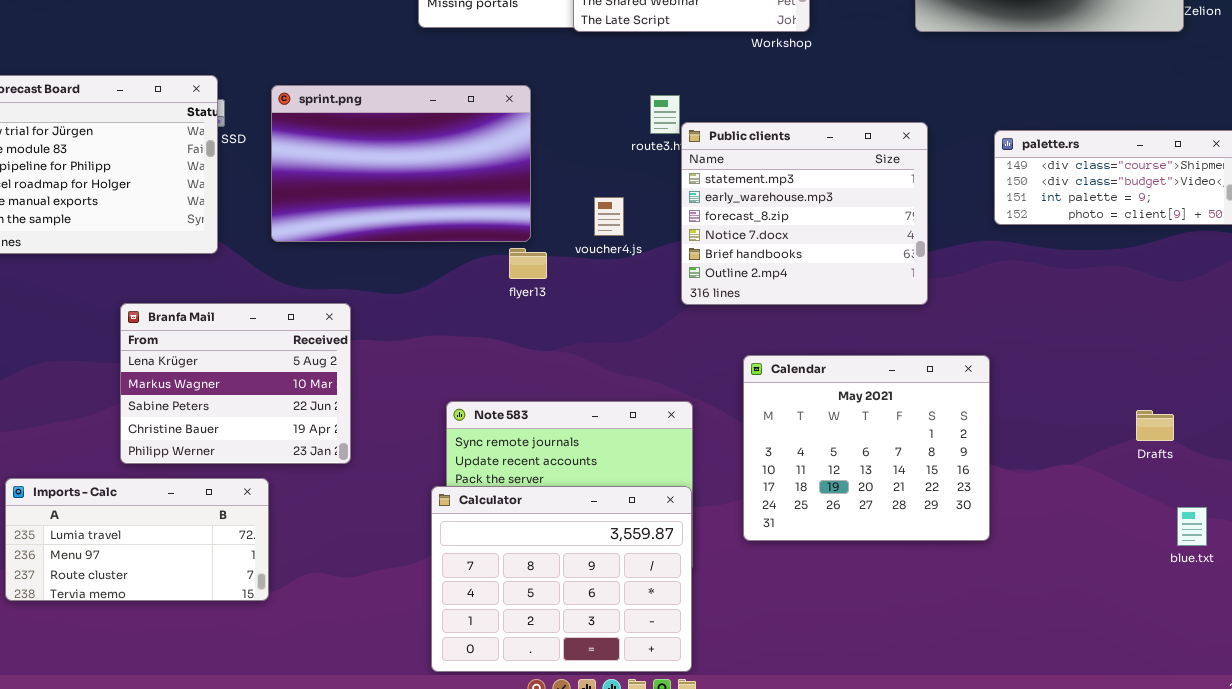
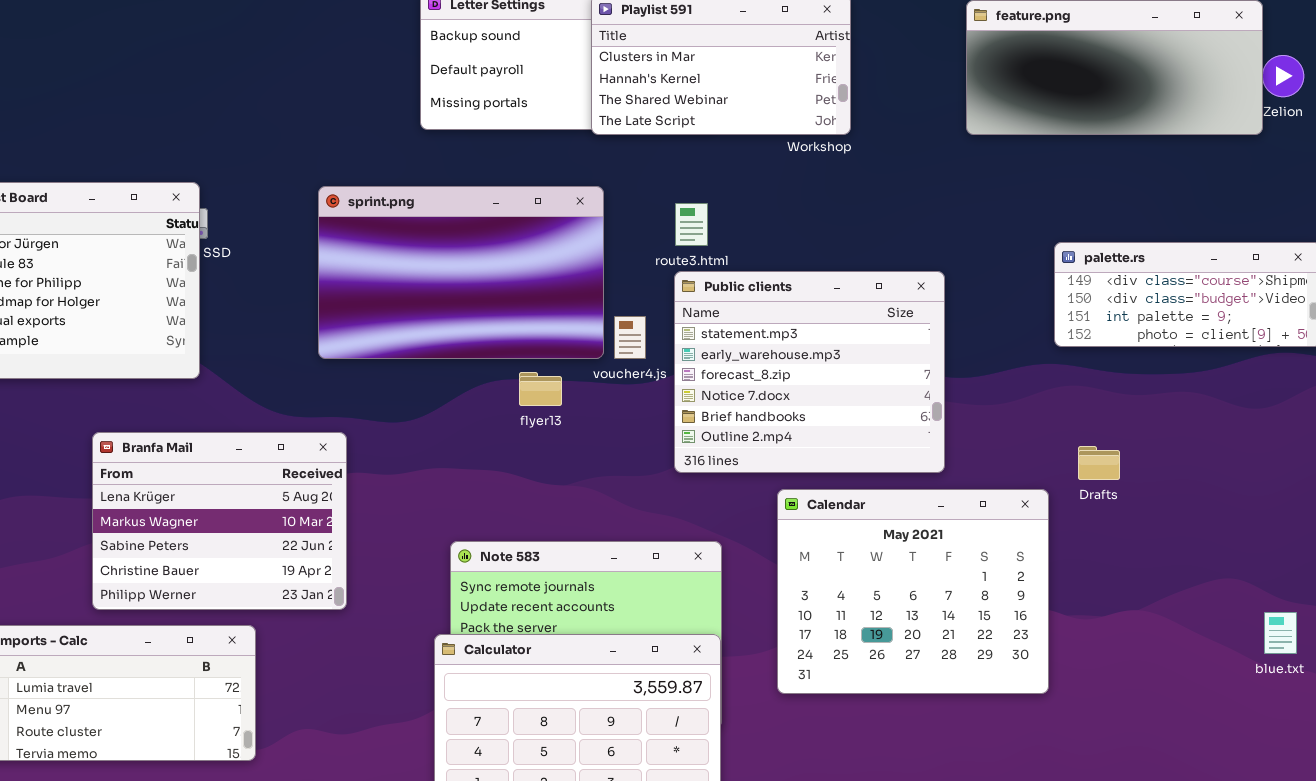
sprint.png: [271,85,531,242] -> [318,186,604,359], moved
Public clients: [681,122,928,305] -> [674,271,945,473], moved
Drafts: [1136,410,1174,441] -> [1078,446,1120,480], moved
blue.txt: [1177,507,1207,546] -> [1264,612,1297,654], moved

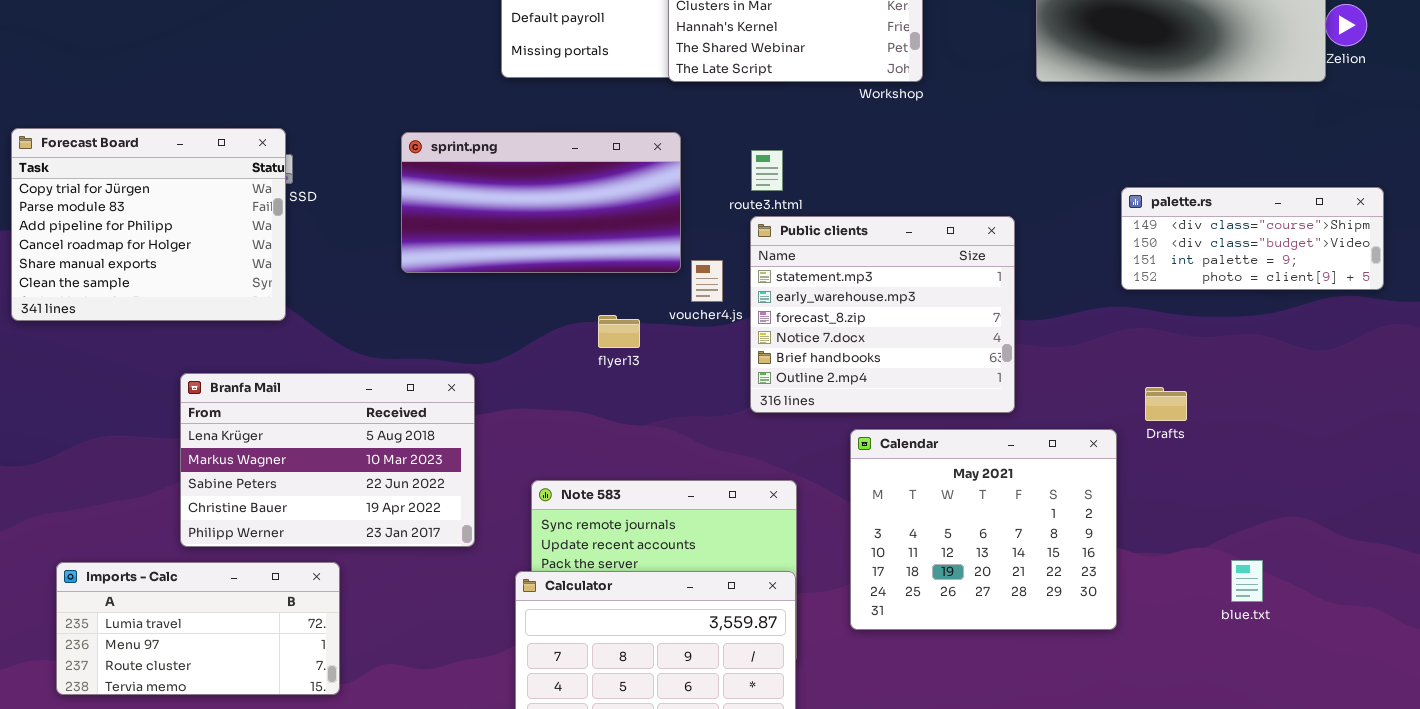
sprint.png: [318,186,604,359] -> [401,132,681,273], resized
Branfa Mail: [92,432,347,610] -> [180,373,475,547], resized
blue.txt: [1264,612,1297,654] -> [1231,560,1263,602], moved

